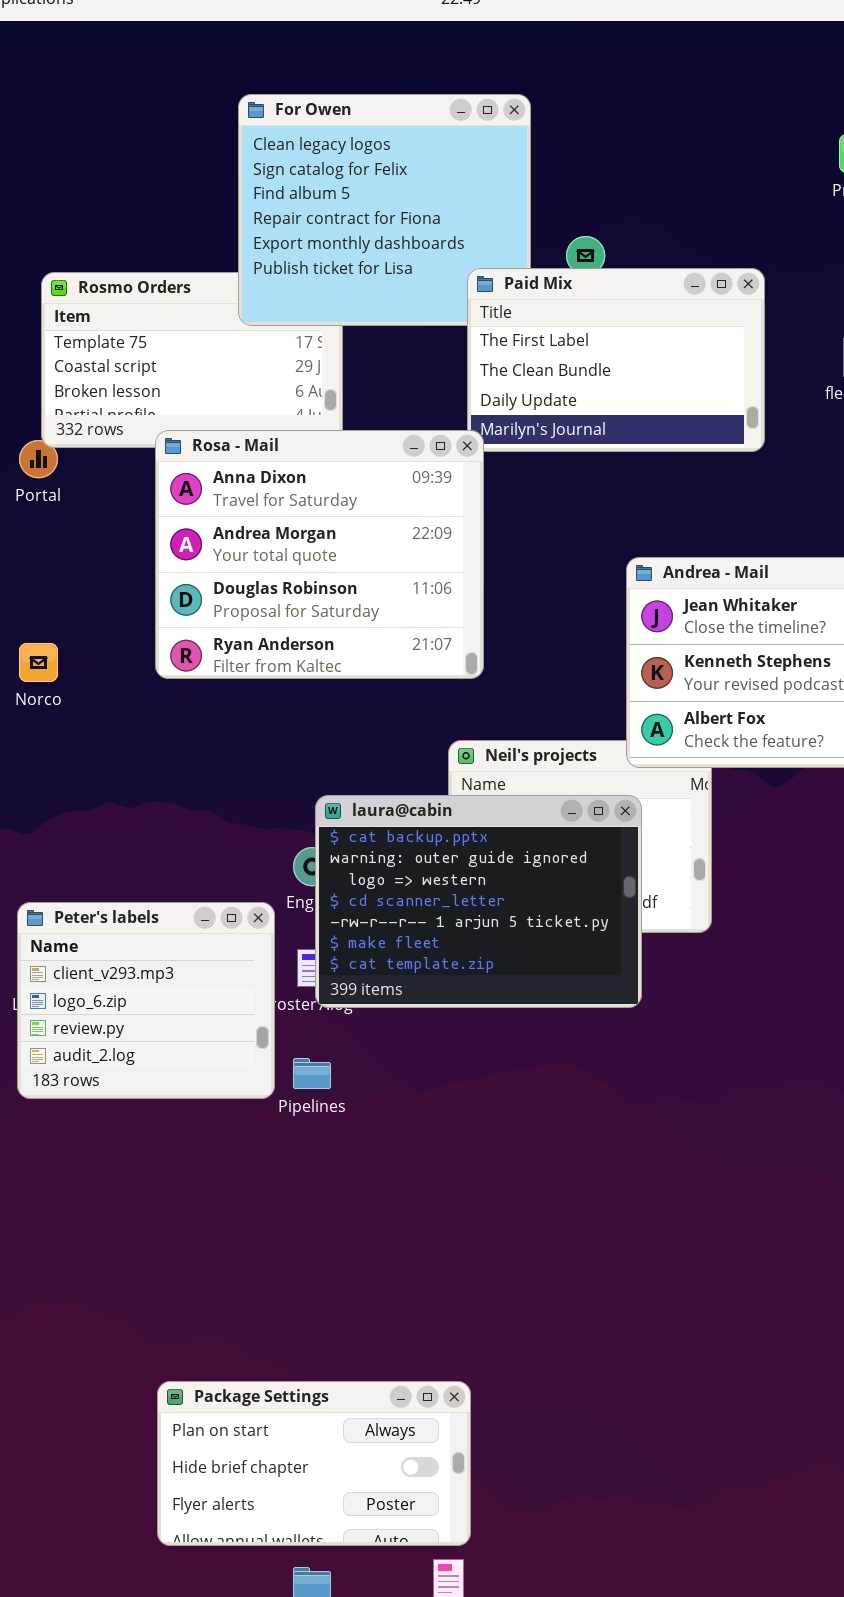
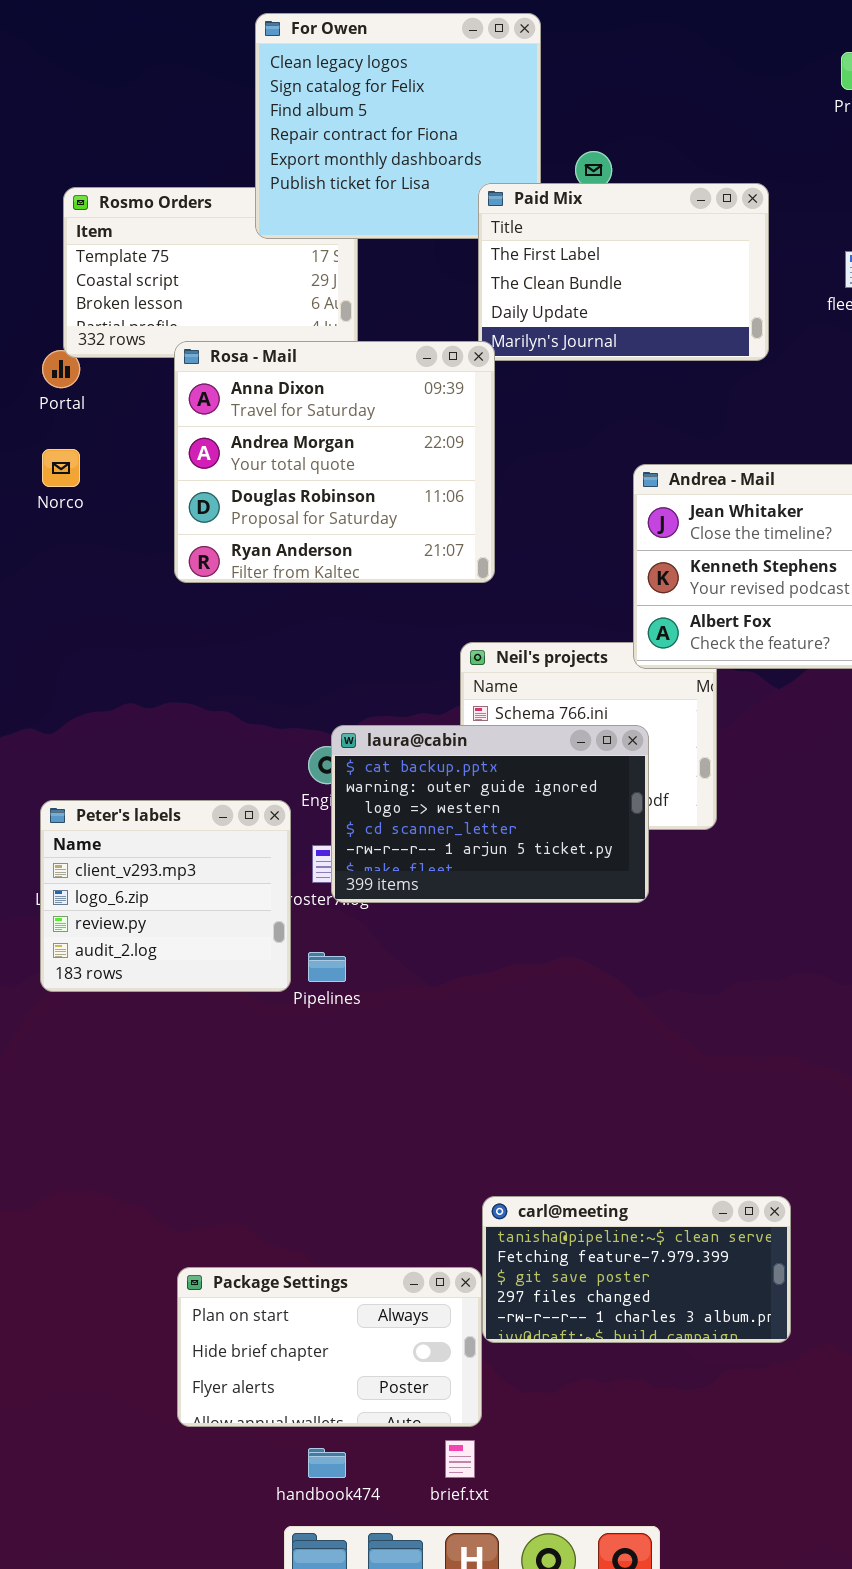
Norco: [19,643,58,682] -> [42,449,80,487], moved
laura@cabin: [315,795,642,1008] -> [331,725,649,903], resized
carl@meeting: none -> [482,1196,791,1343], opened

